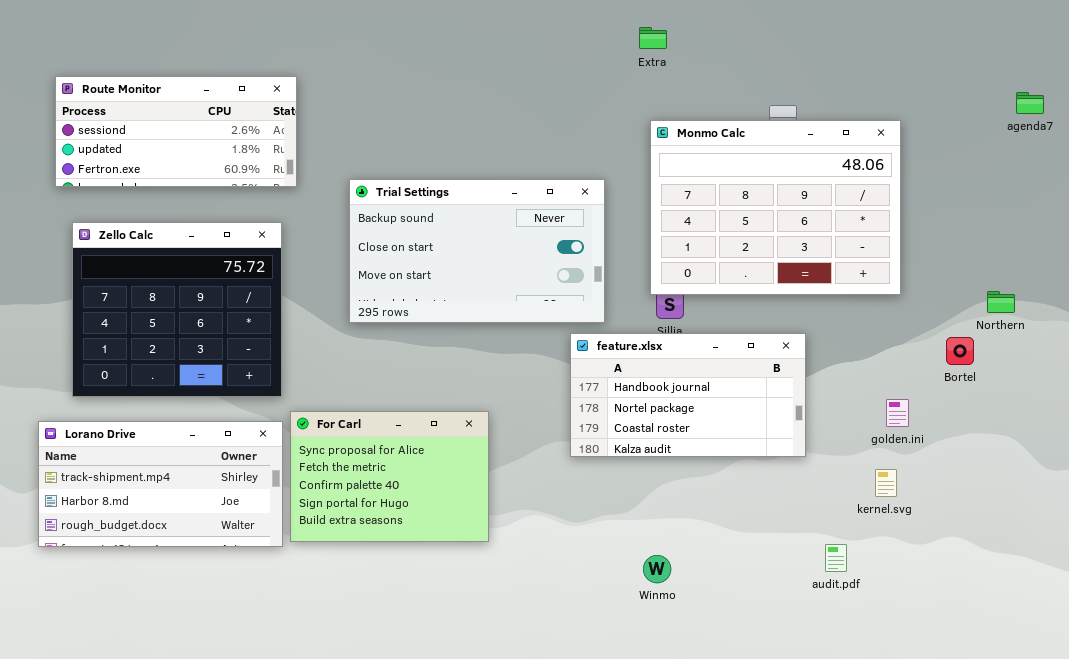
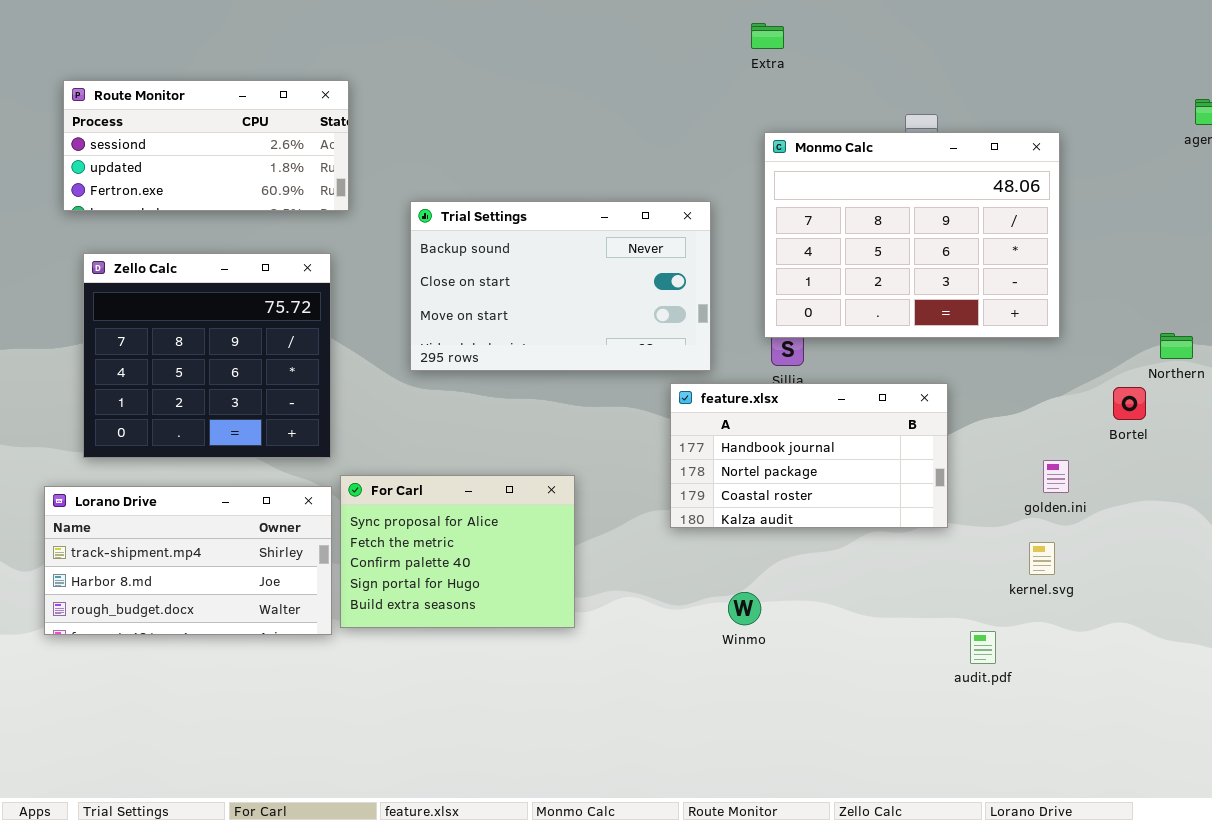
Winmo: [643,555,671,583] -> [728,592,761,625], moved

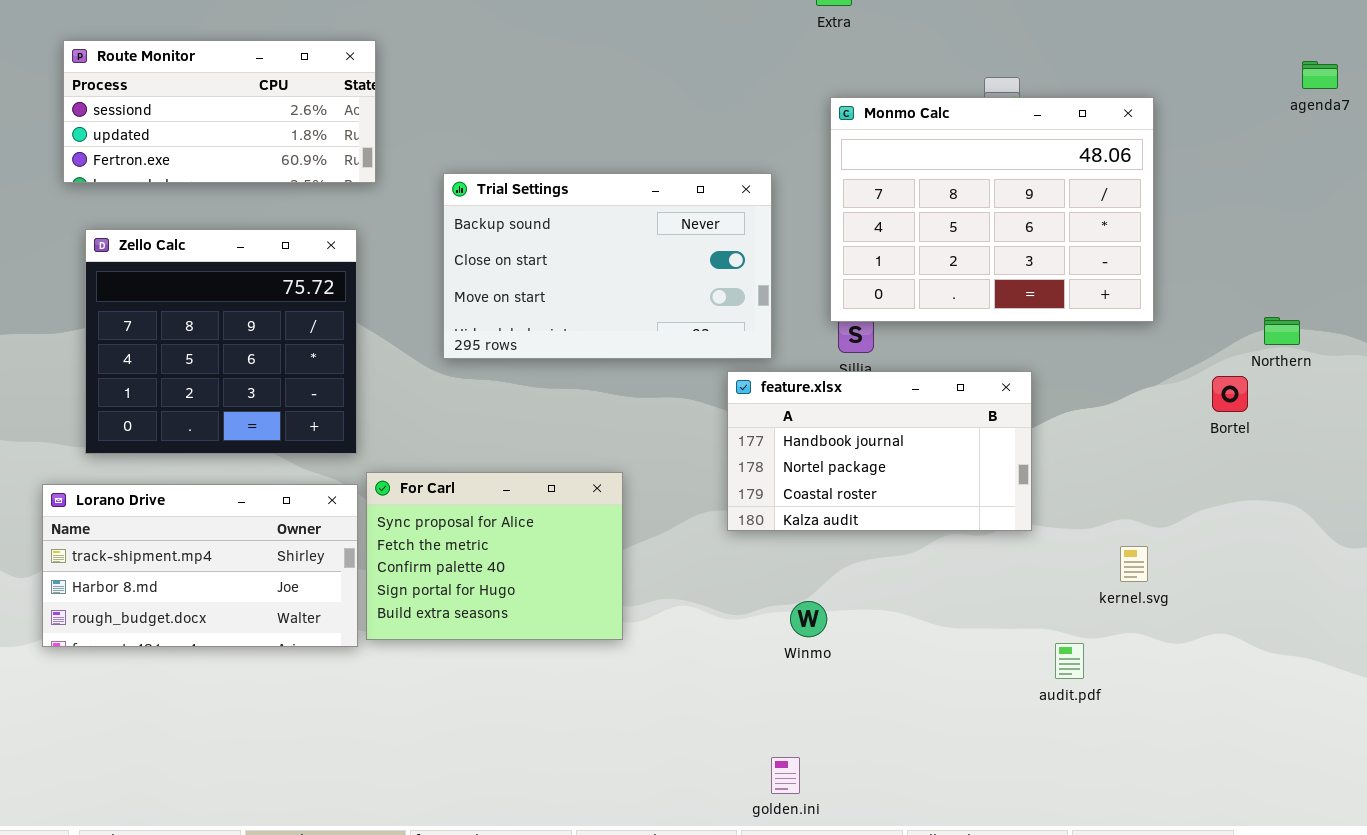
golden.ini: [1043,460,1069,493] -> [771,757,800,794], moved

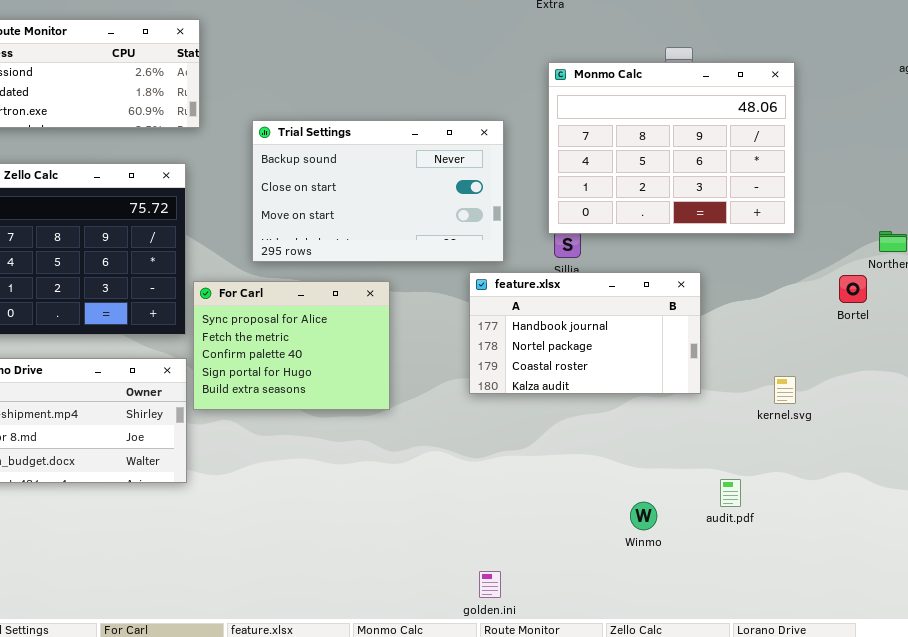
For Carl: [366,472,623,640] -> [193,281,390,410], moved
kernel.svg: [1120,546,1148,582] -> [774,376,796,404], moved
Winmo: [790,601,827,637] -> [630,502,657,530], moved
golden.ini: [771,757,800,794] -> [479,571,501,598], moved

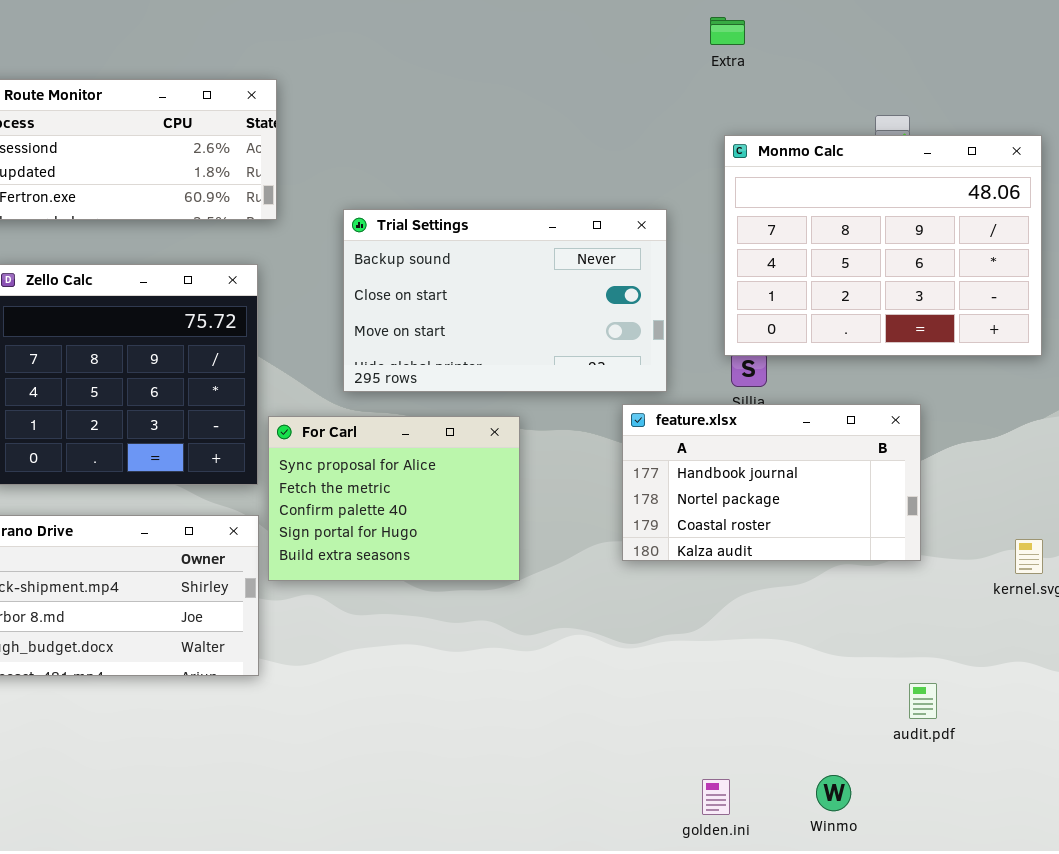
audit.pdf: [720,479,741,507] -> [909,683,937,719], moved
Winmo: [630,502,657,530] -> [816,775,851,811], moved
golden.ini: [479,571,501,598] -> [702,779,730,815], moved

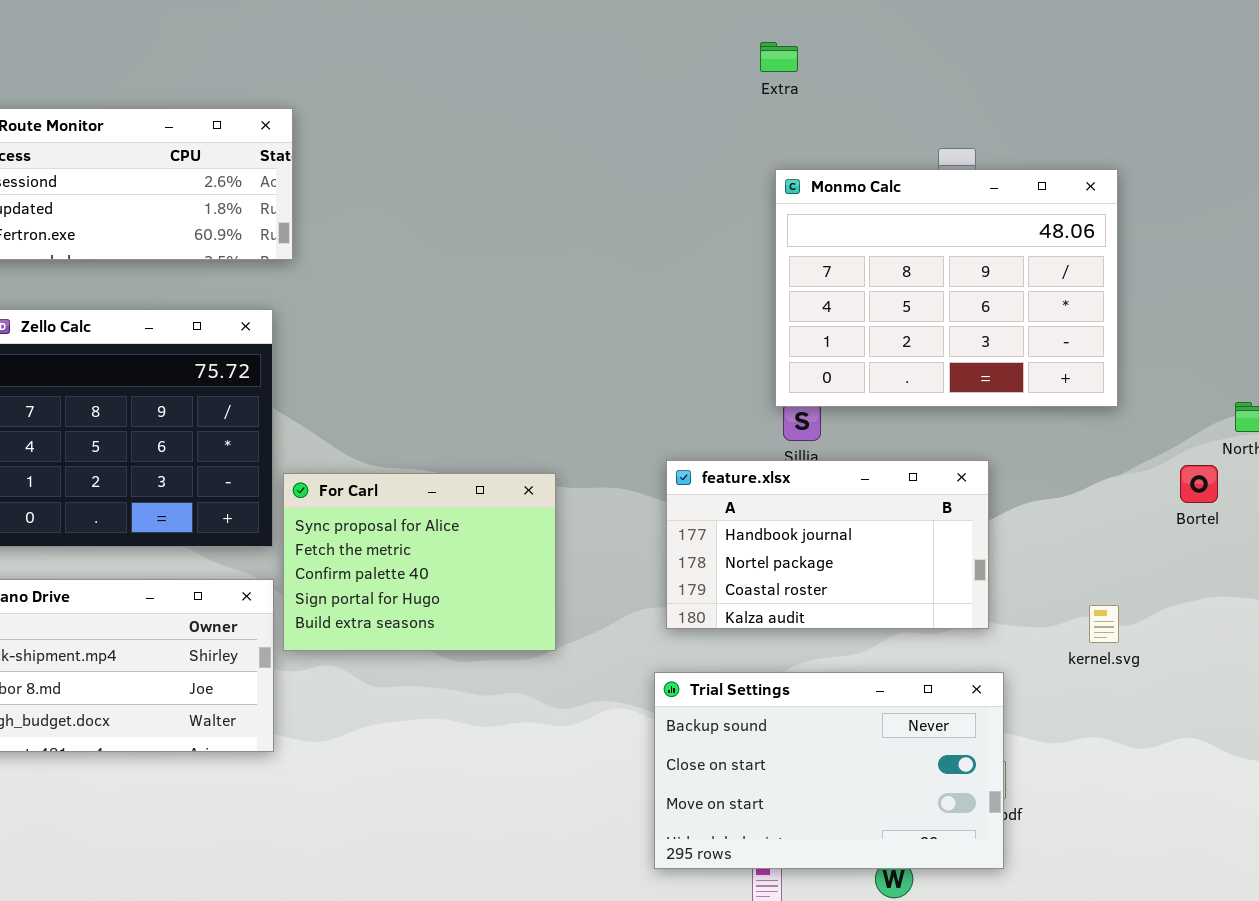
Trial Settings: [343,209,667,392] -> [654,672,1004,869], moved

